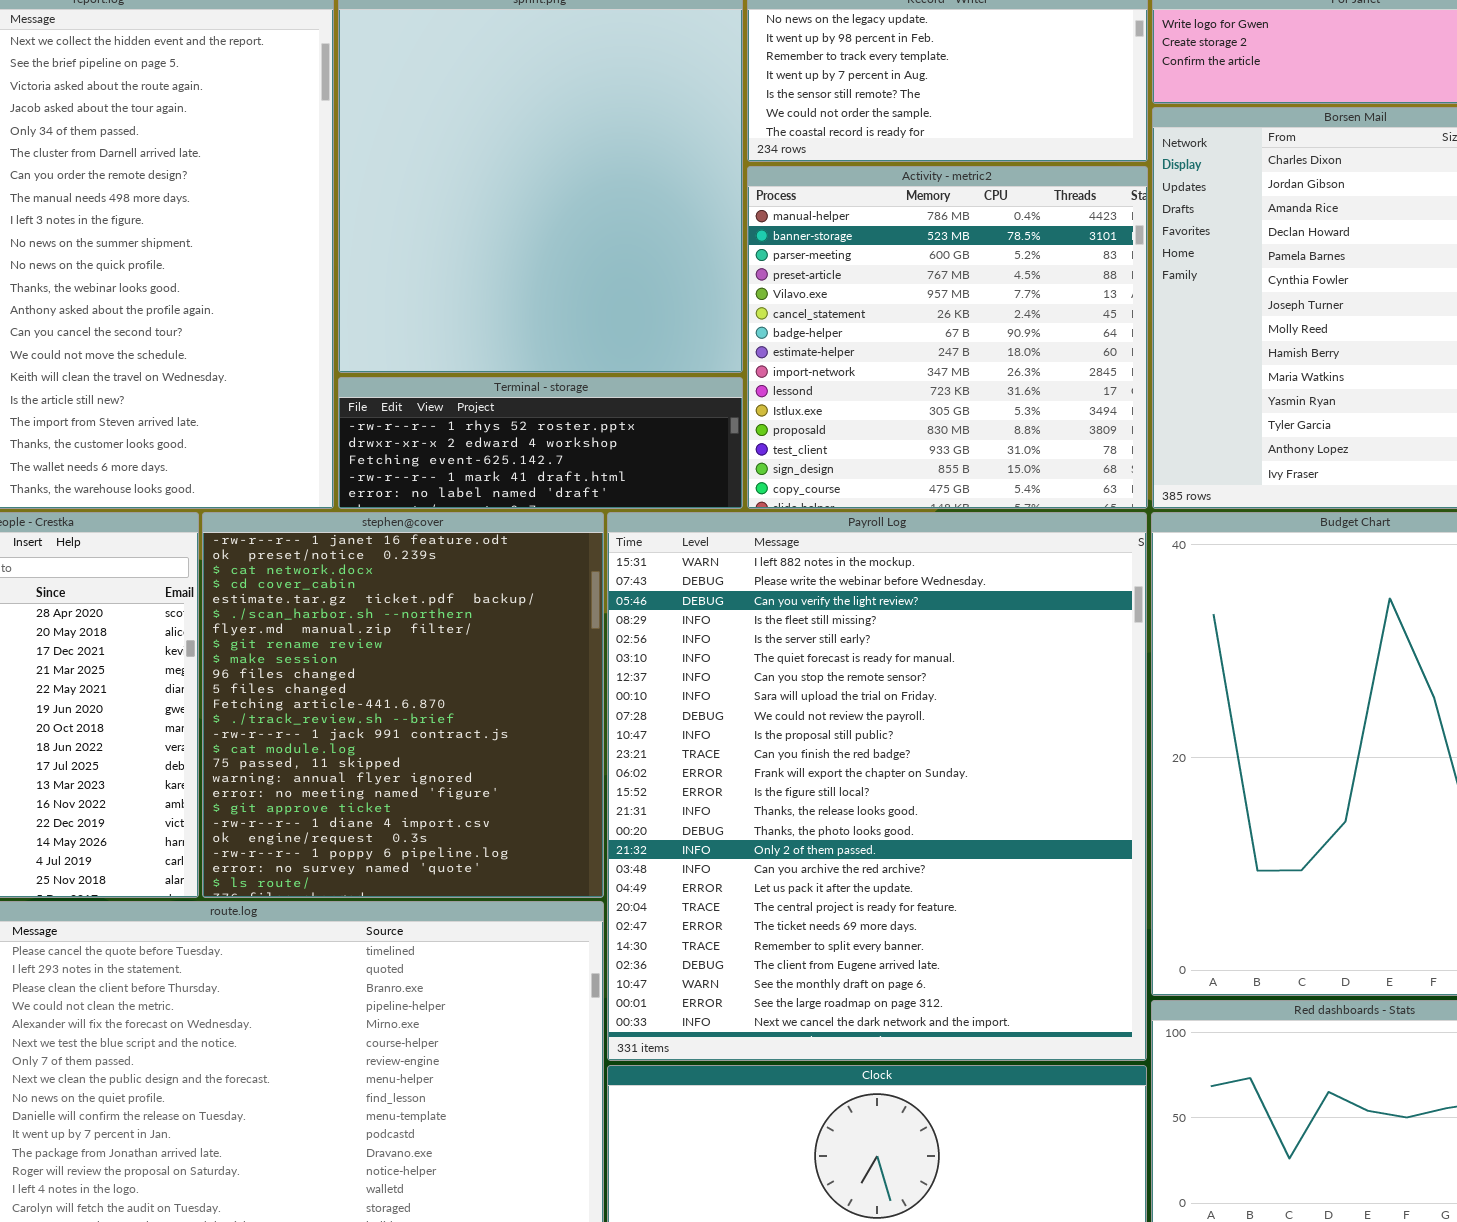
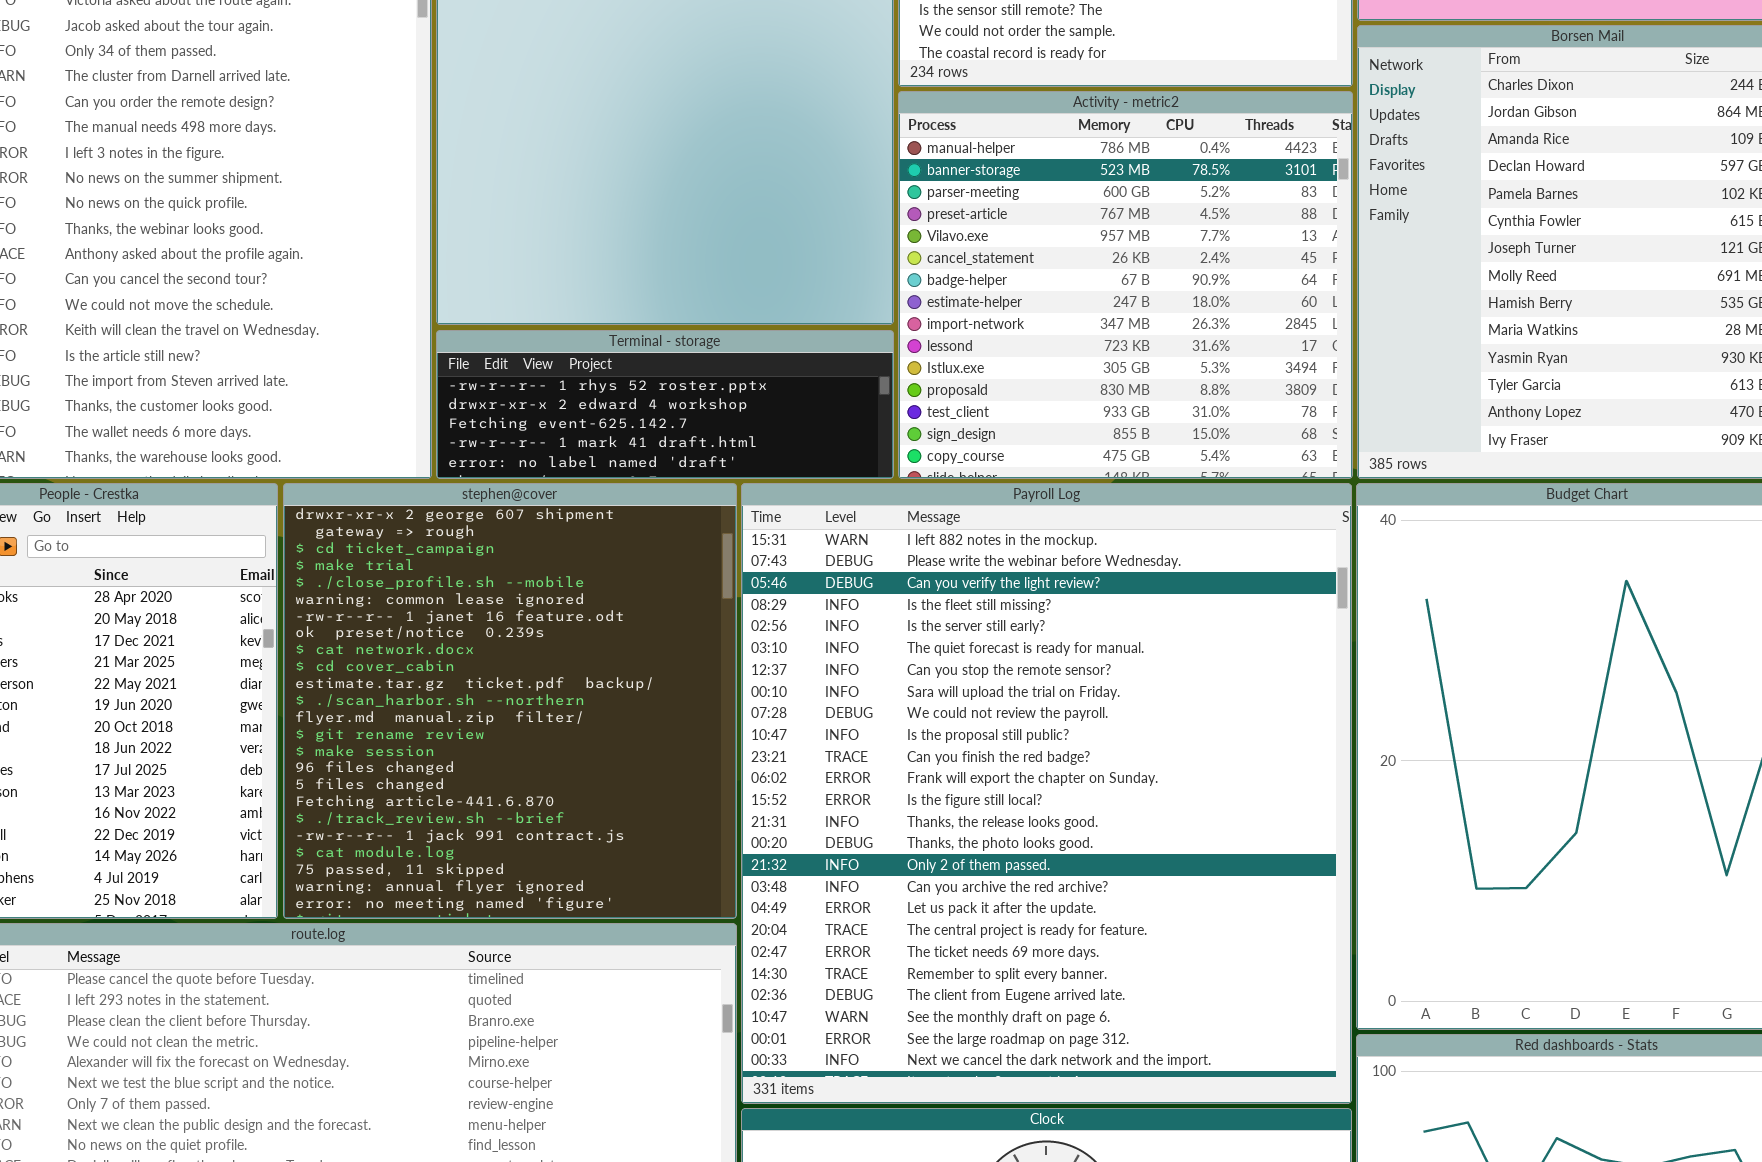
stephen@cover: [202,512,604,898] -> [283,483,737,919], scrolled up 6 rows

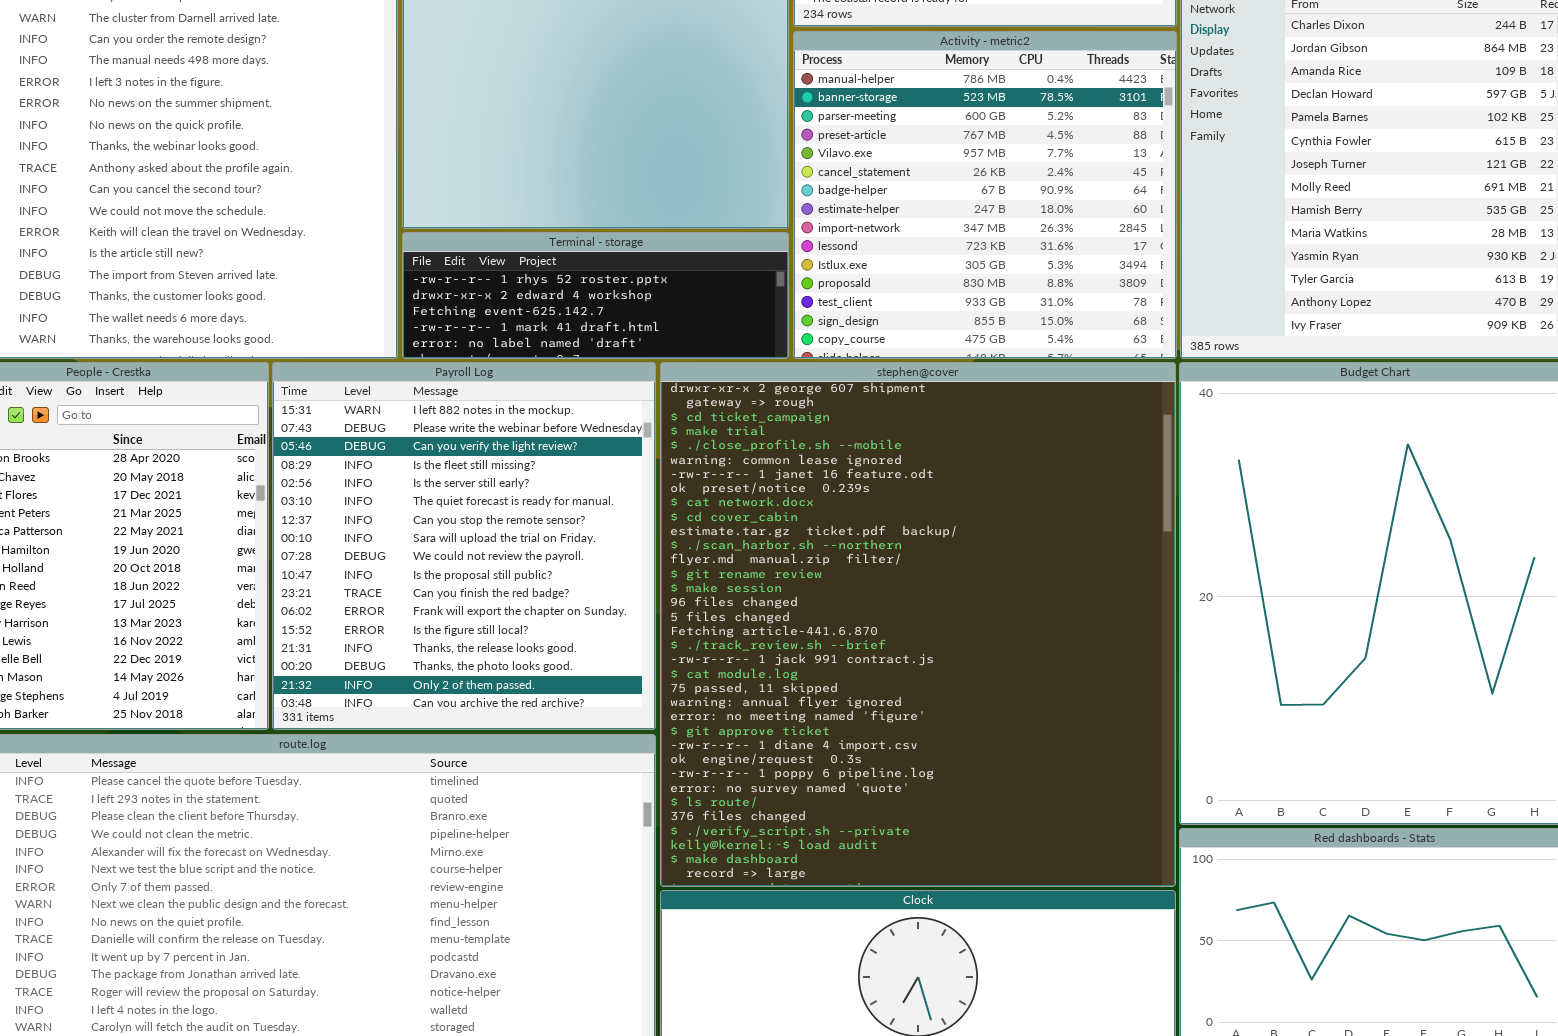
stephen@cover: [283,483,737,919] -> [660,362,1176,887], moved, resized
Payroll Log: [741,483,1352,1104] -> [272,362,656,730], moved, resized

